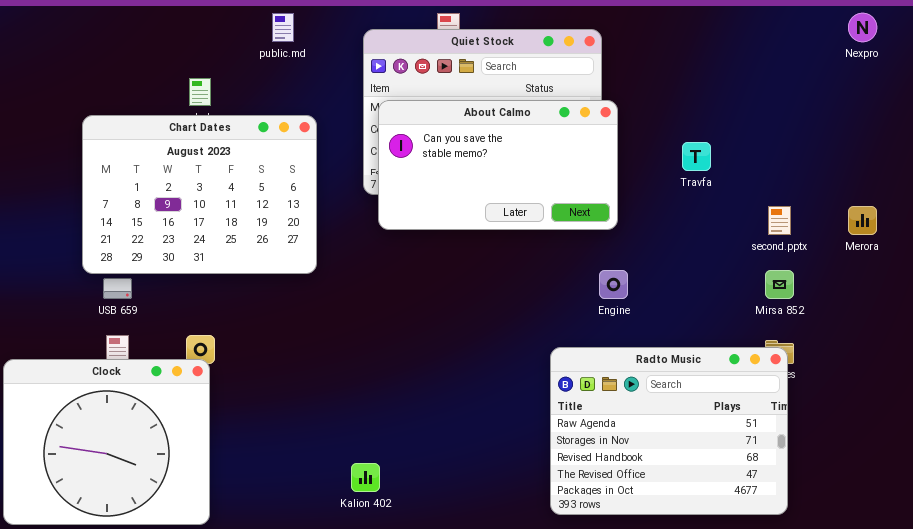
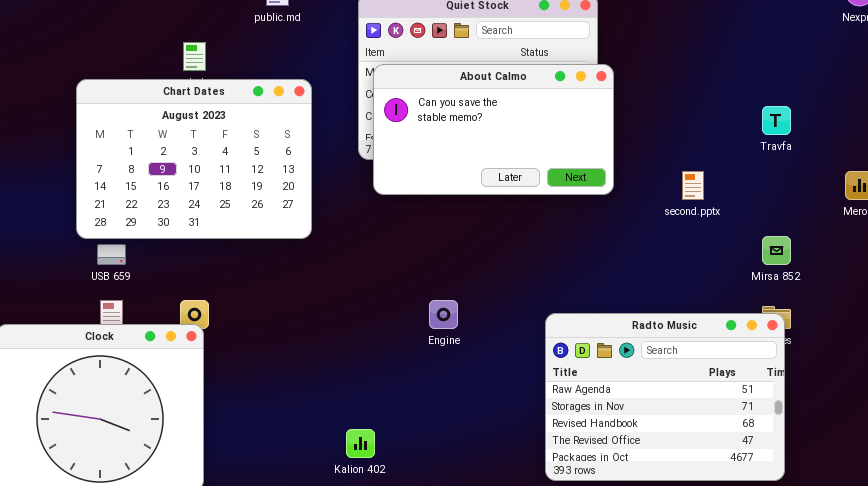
Travfa: [682,142,711,171] -> [762,106,791,135], moved
second.pptx: [768,206,791,235] -> [682,171,704,200], moved
Engine: [599,270,628,299] -> [429,300,458,329], moved

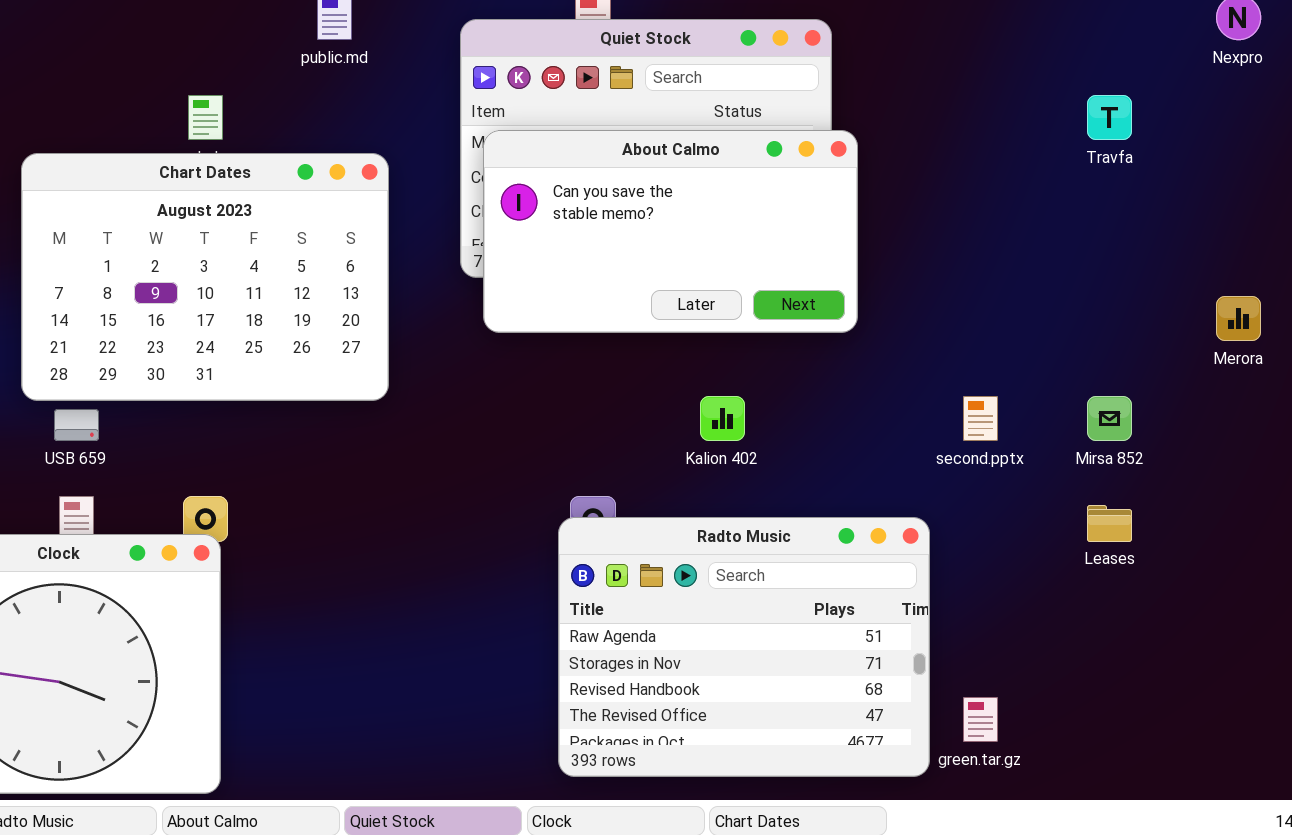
Travfa: [762,106,791,135] -> [1087,95,1132,140], moved
second.pptx: [682,171,704,200] -> [963,396,998,441], moved
Radto Music: [545,313,785,481] -> [558,517,930,777], moved
Kalion 402: [346,429,375,458] -> [700,396,745,441], moved

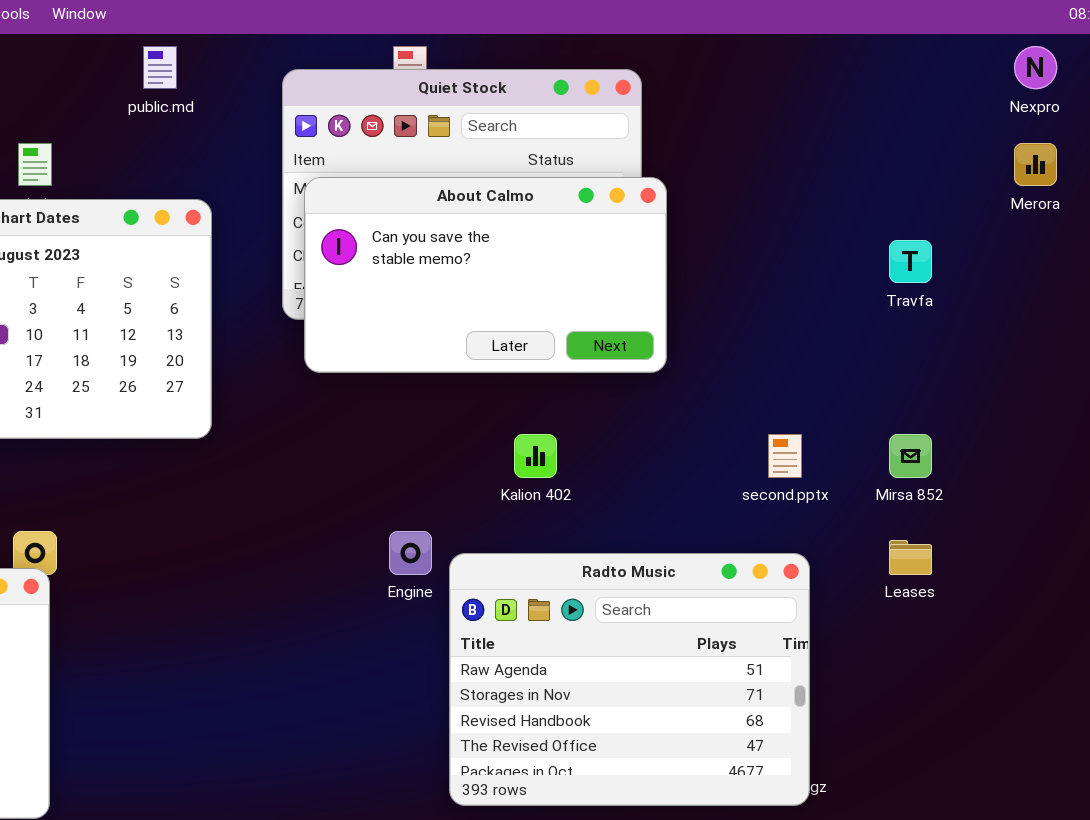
Travfa: [1087,95,1132,140] -> [889,240,932,283], moved
Merora: [1216,296,1261,341] -> [1014,143,1057,186], moved
Radto Music: [558,517,930,777] -> [449,553,810,806], moved

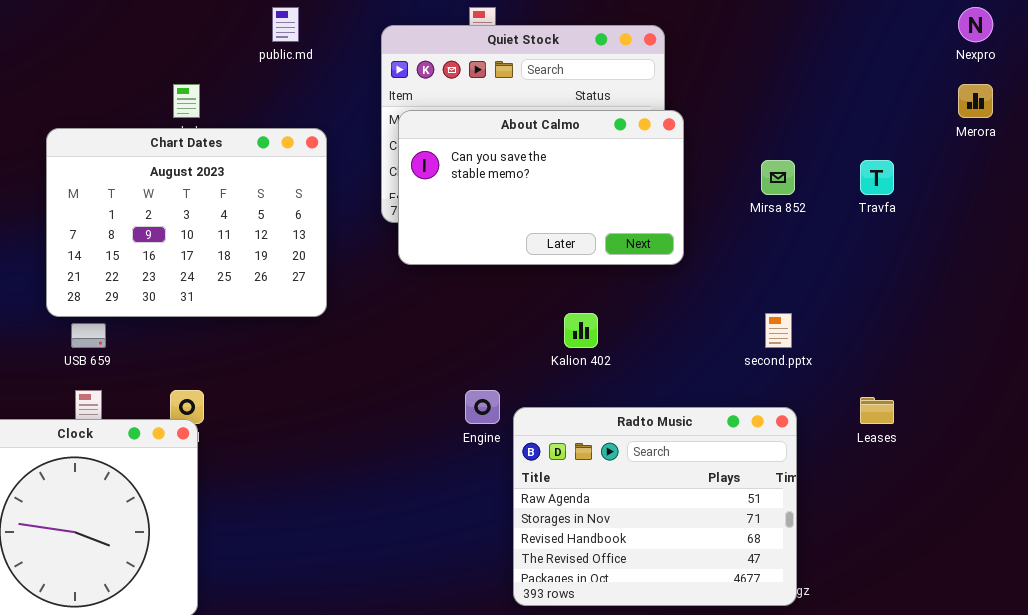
Mirsa 852: [889,434,932,478] -> [761,160,795,195], moved

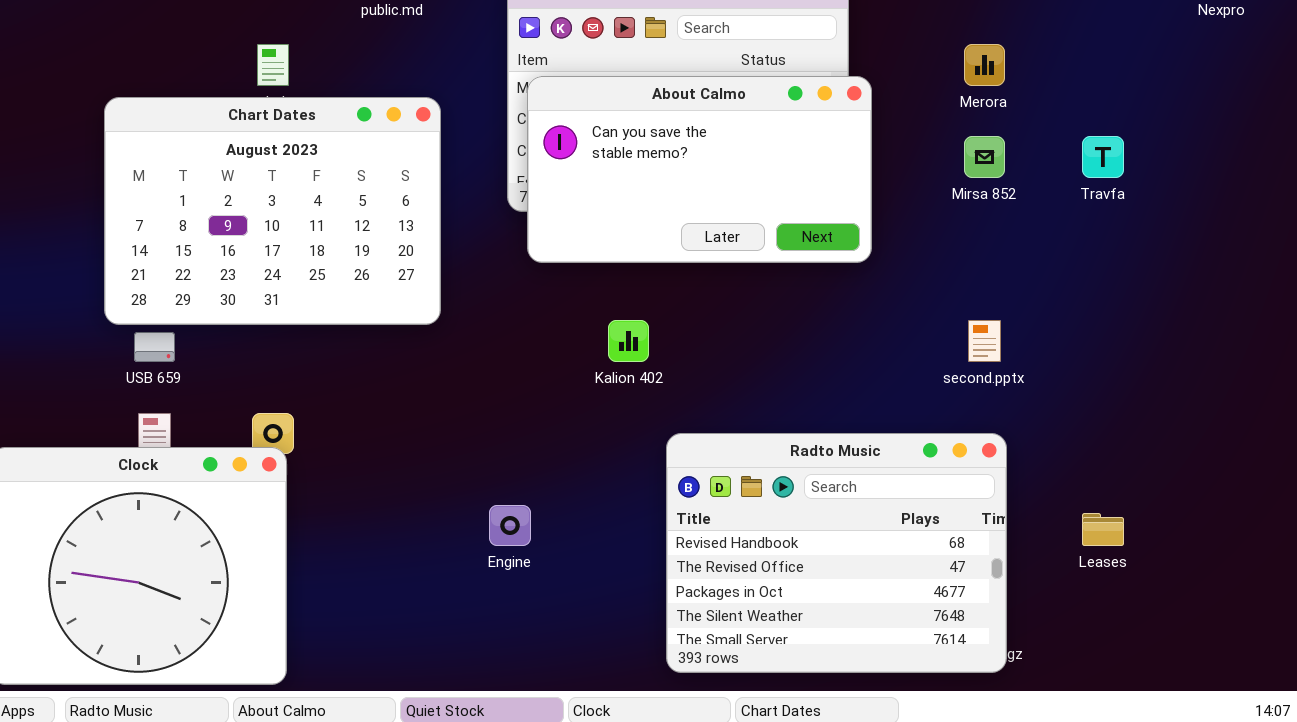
Merora: [958,84,993,118] -> [964,44,1005,86], moved
Kalion 402: [564,313,598,348] -> [608,320,649,362], moved
Engine: [465,390,500,424] -> [489,505,531,546], moved
Leases: [860,397,894,424] -> [1082,513,1124,546], moved
Radto Music: [513,407,797,606] -> [666,433,1007,673], scrolled down 2 rows

